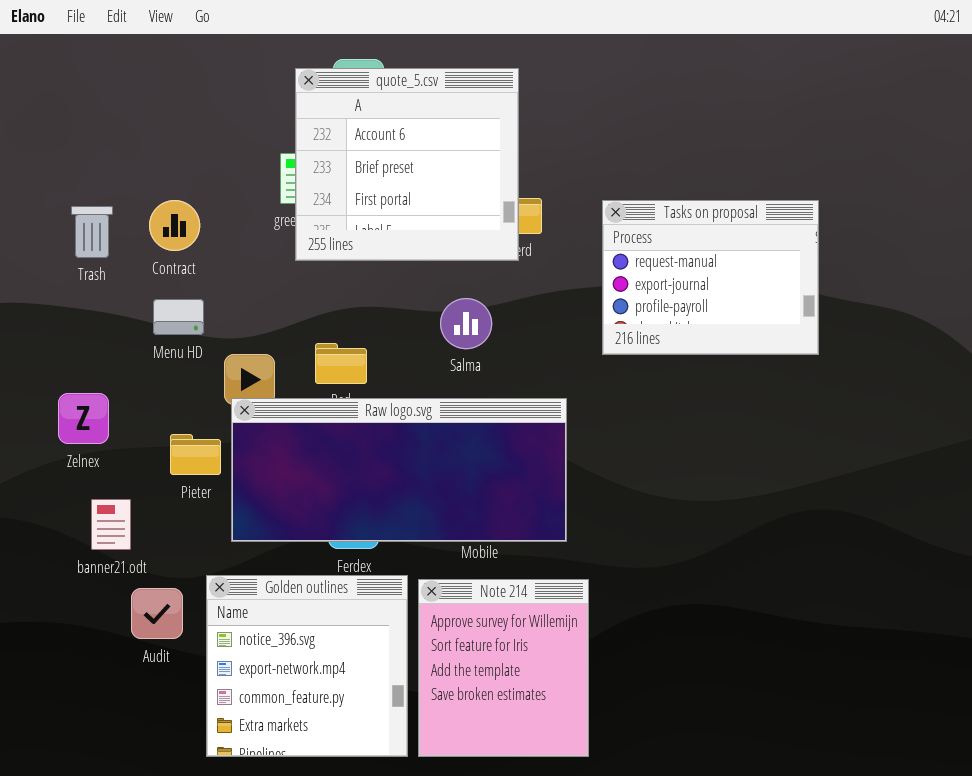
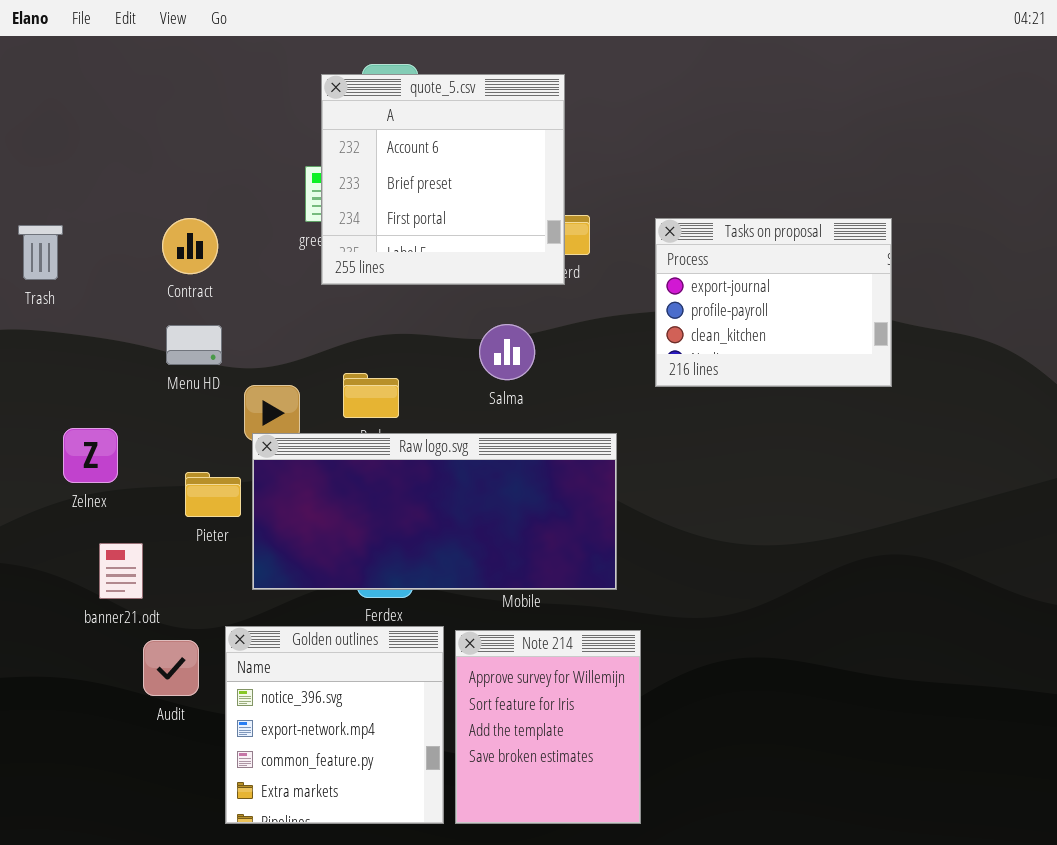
Tasks on proposal: [602,200,819,355] -> [655,218,892,387], scrolled down 1 row
Trash: [71,206,113,258] -> [18,225,63,280], moved

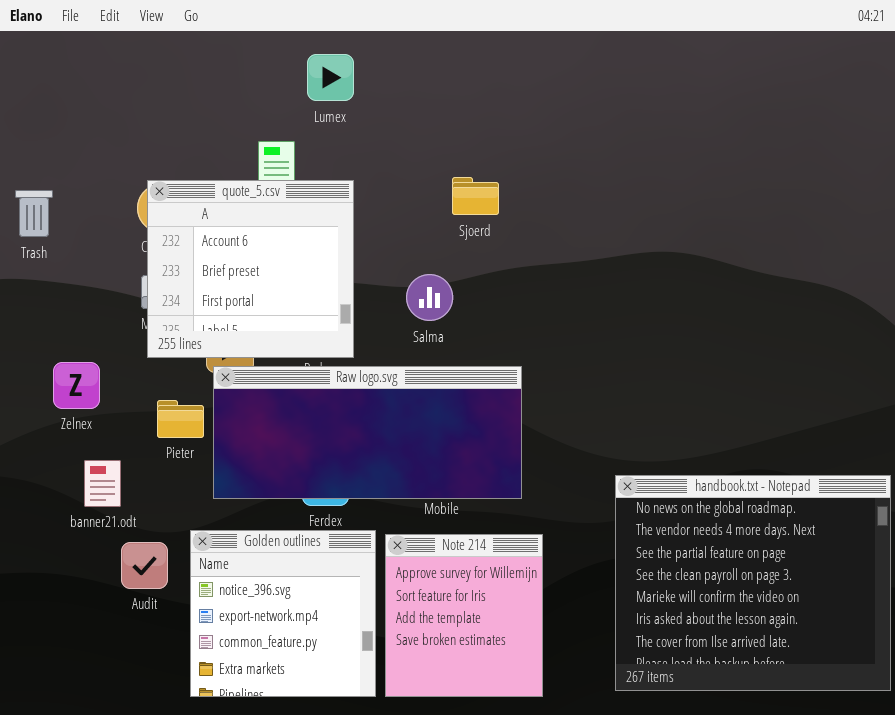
quote_5.csv: [321,74,565,285] -> [147,180,354,358], moved
Tasks on proposal: [655,218,892,387] -> none, closed
handbook.txt - Notepad: none -> [615,475,891,691], opened

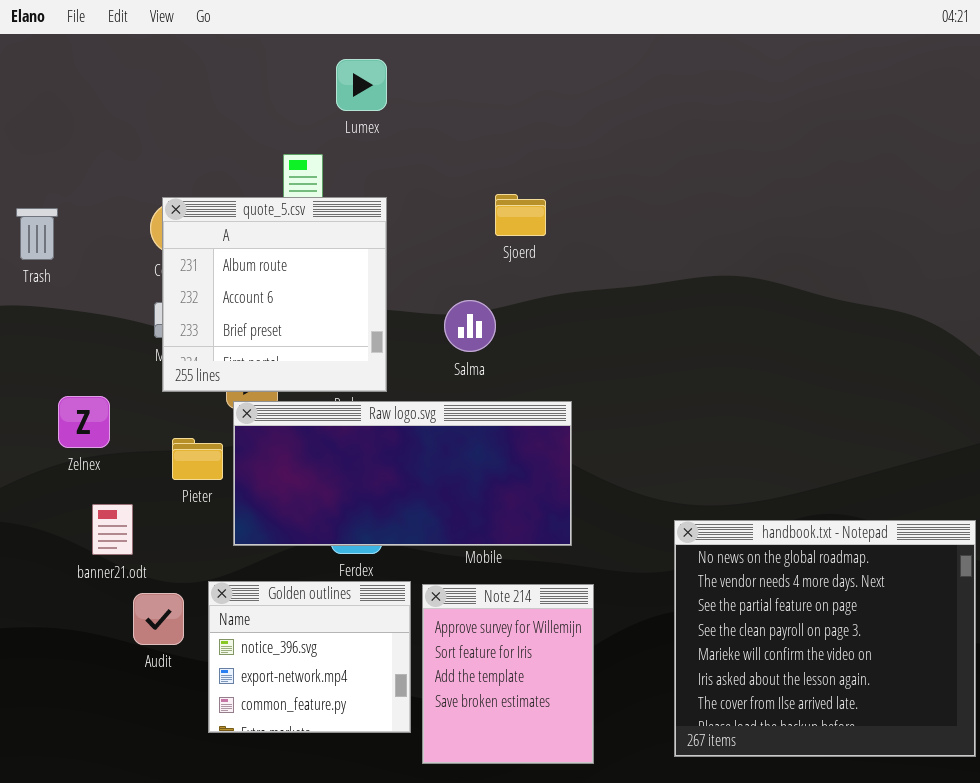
quote_5.csv: [147,180,354,358] -> [162,197,387,392], scrolled up 1 row
Golden outlines: [190,530,376,697] -> [208,581,411,733], resized

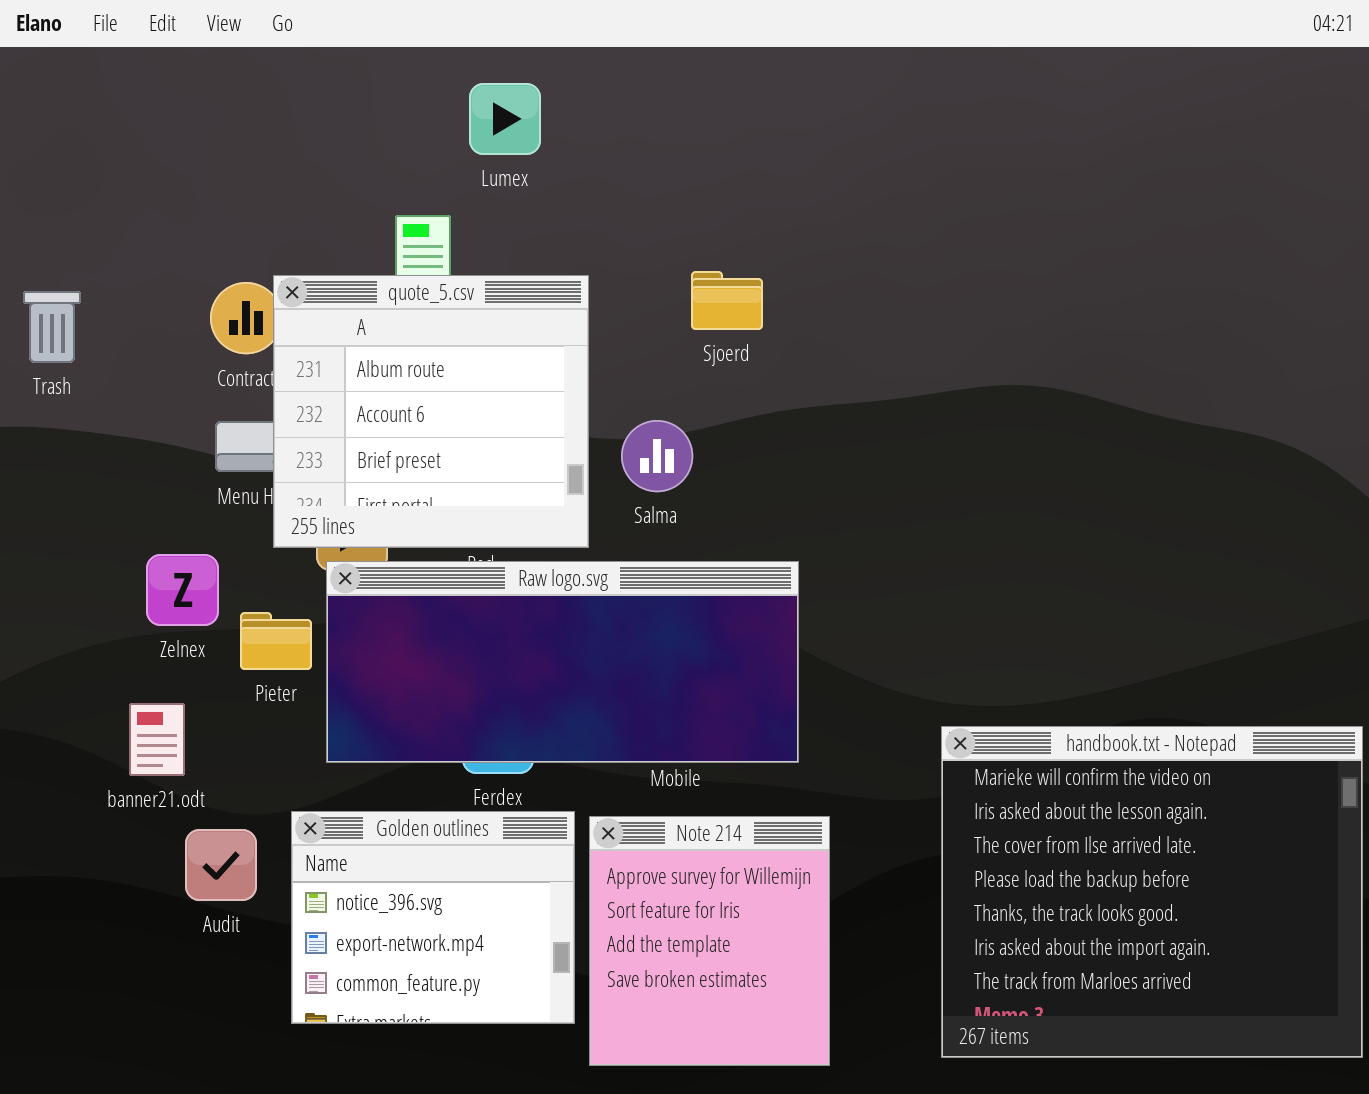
quote_5.csv: [162,197,387,392] -> [273,275,589,548], moved
Zelnex: [58,396,110,448] -> [146,554,219,626], moved
handbook.txt - Notepad: [674,520,976,757] -> [941,726,1363,1058], scrolled down 4 rows

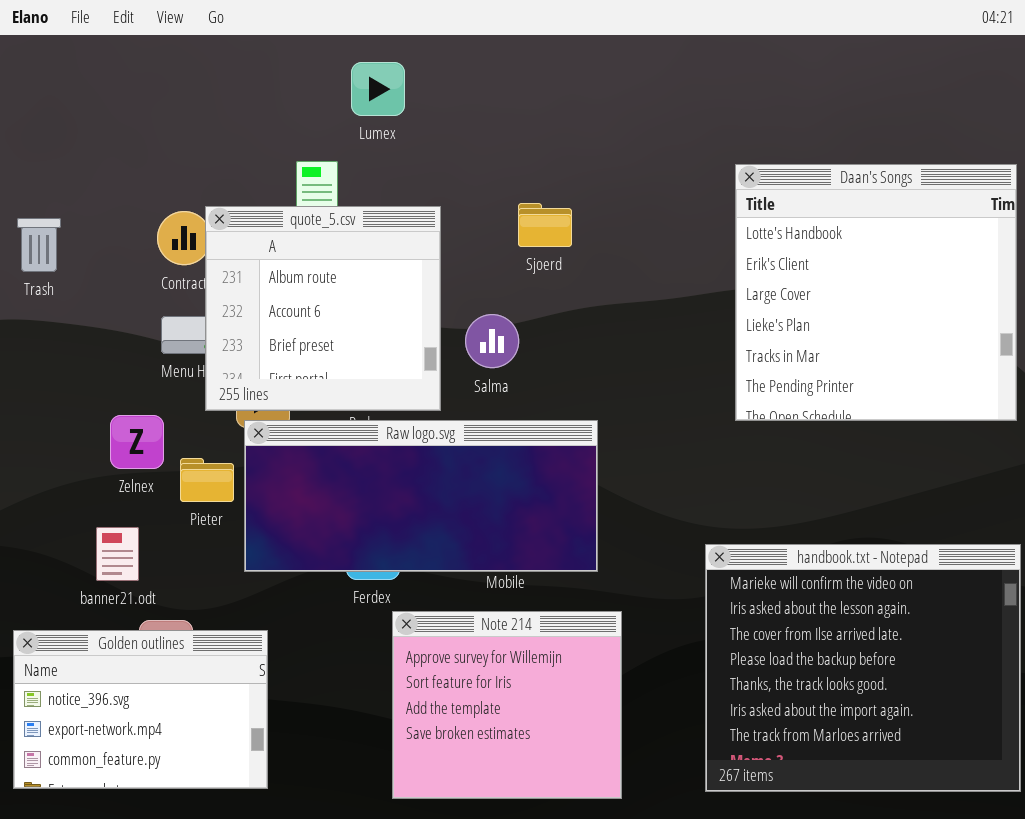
Daan's Songs: none -> [735,164,1017,421], opened
Golden outlines: [291,811,575,1024] -> [13,630,268,789], moved, resized
Note 214: [589,816,830,1066] -> [392,611,622,799], resized

